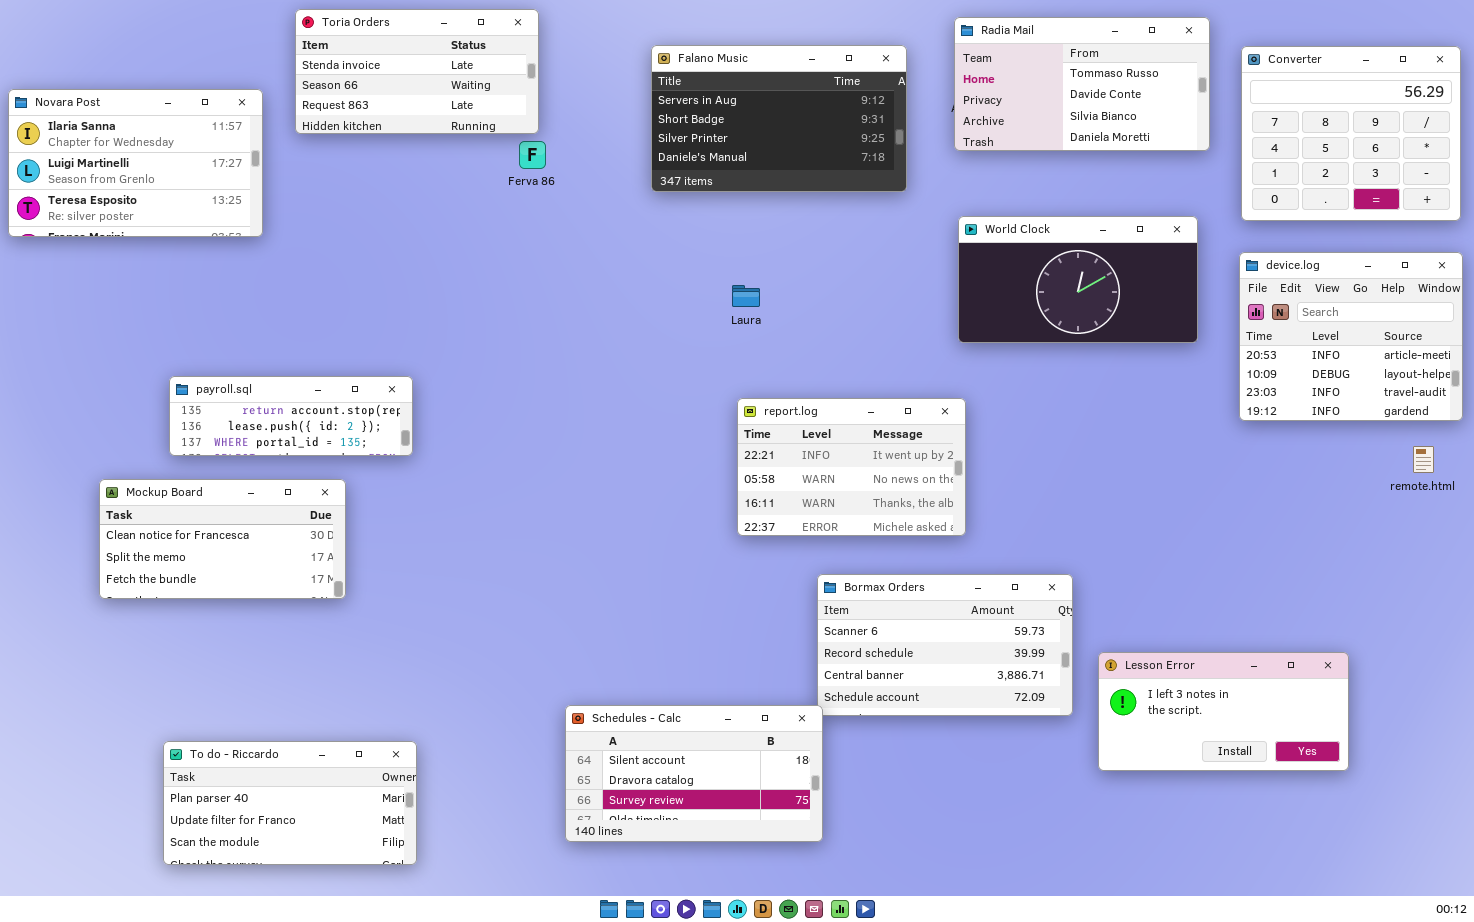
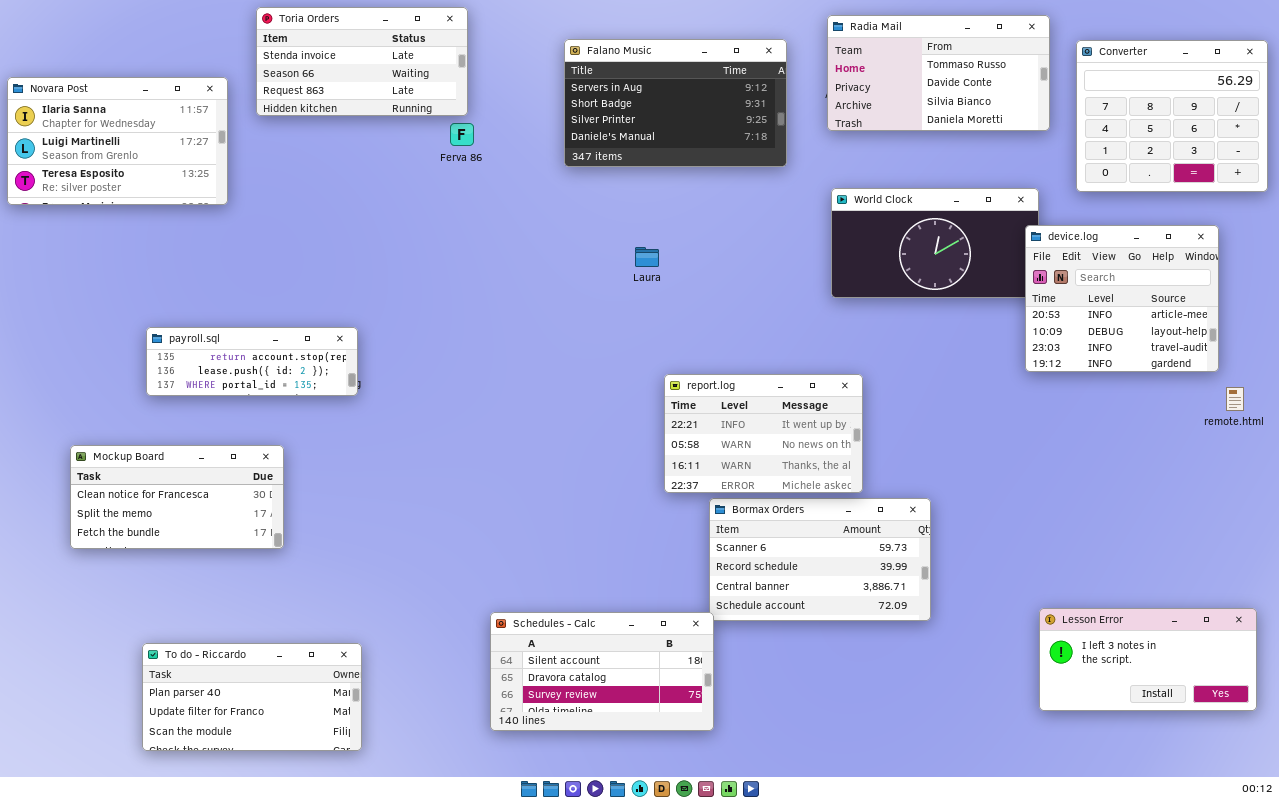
device.log: [1239,252,1463,421] -> [1025,225,1219,372], moved
report.log: [737,398,966,536] -> [664,374,863,493], moved
Mockup Board: [99,479,346,599] -> [70,445,284,549], moved
Lesson Error: [1098,652,1349,771] -> [1039,608,1257,711], moved

